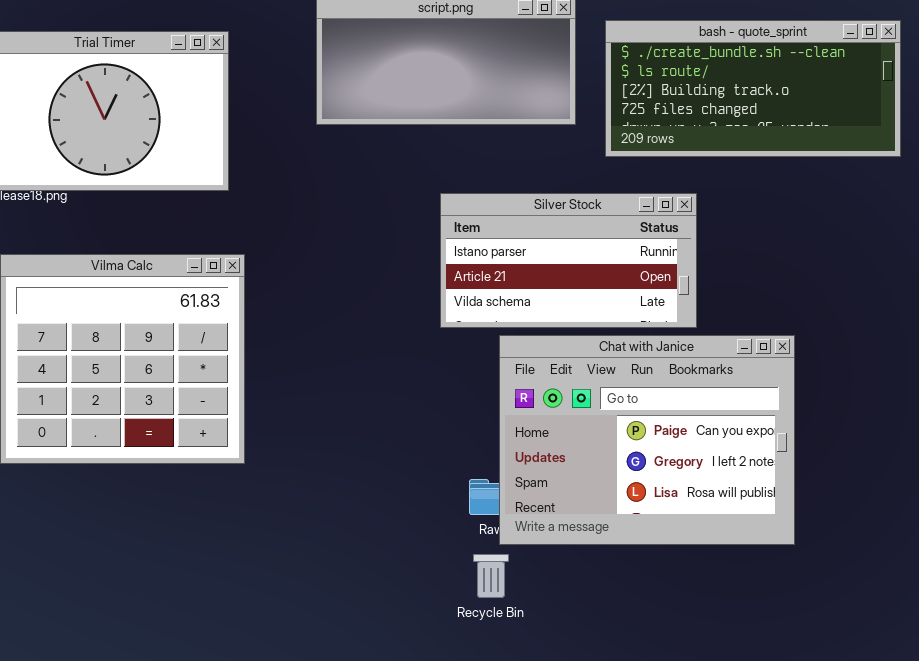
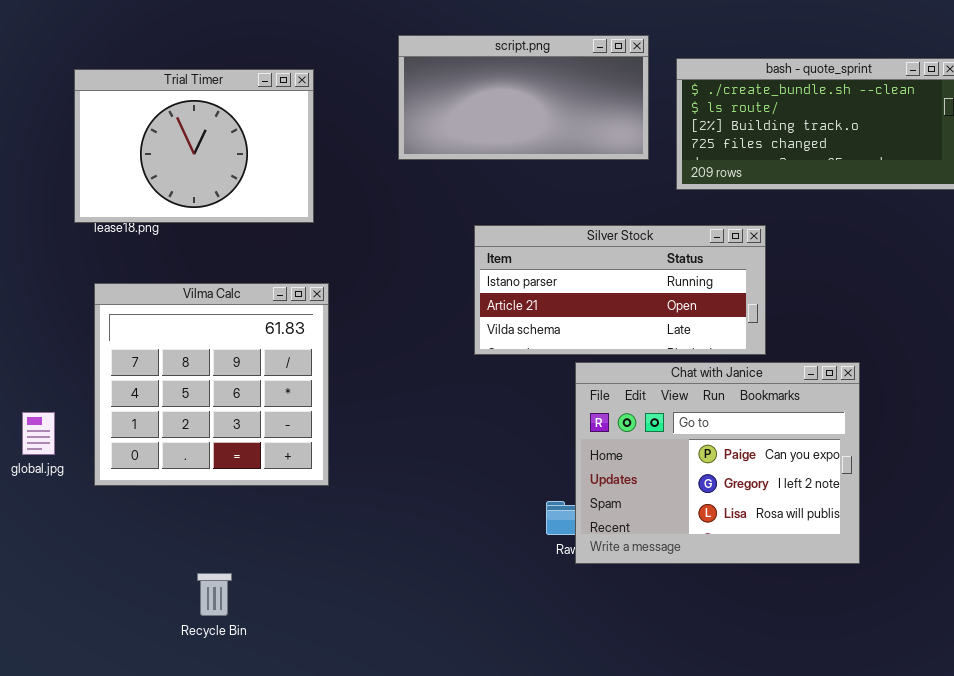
Silver Stock: [440,193,697,328] -> [474,225,766,355], resized
Recycle Bin: [473,554,509,598] -> [197,573,232,616], moved

